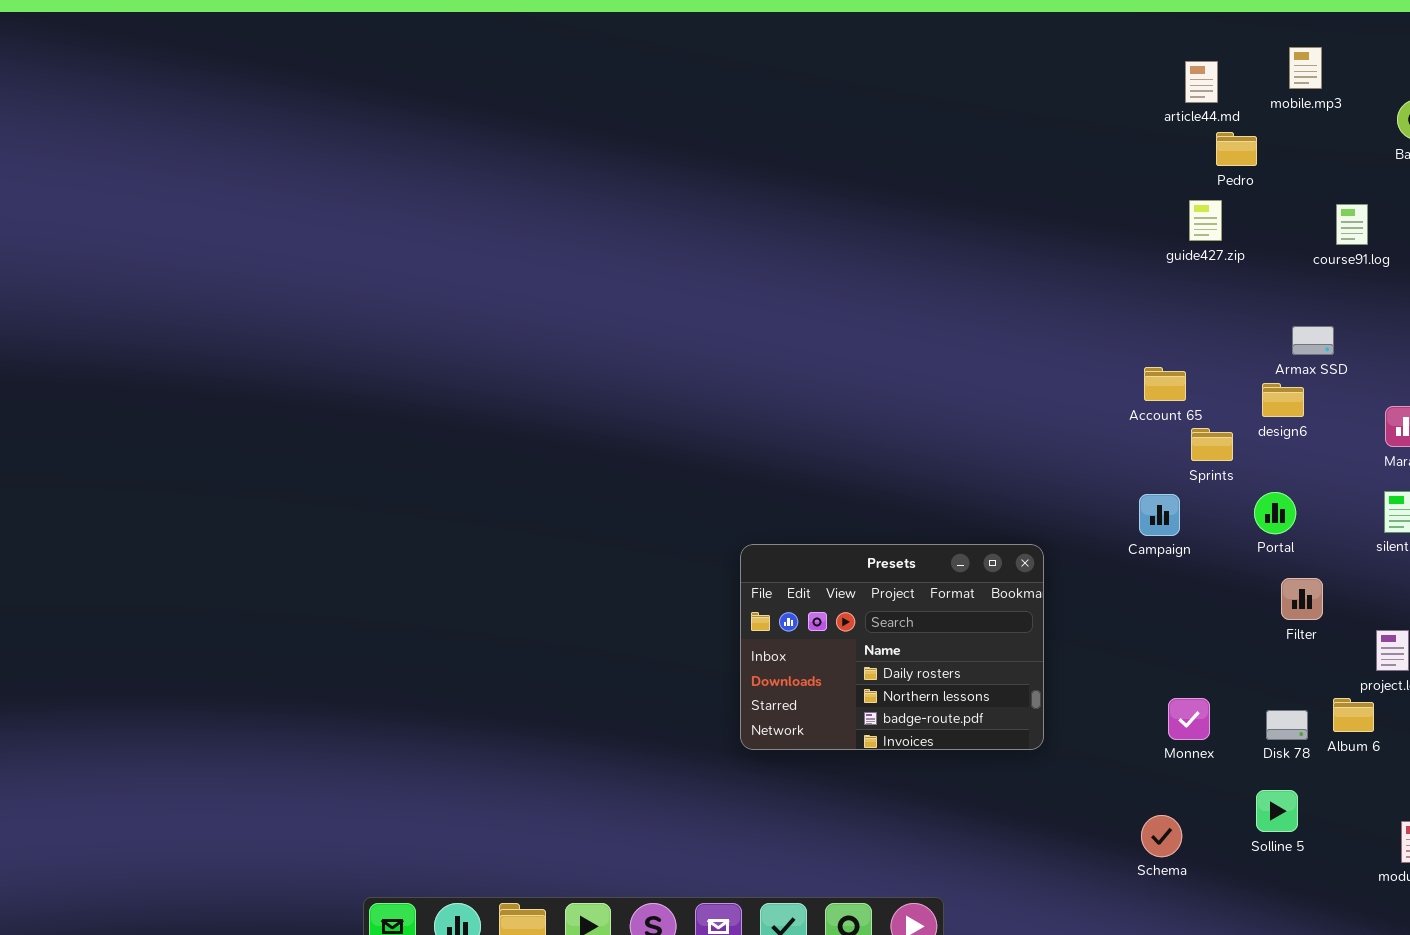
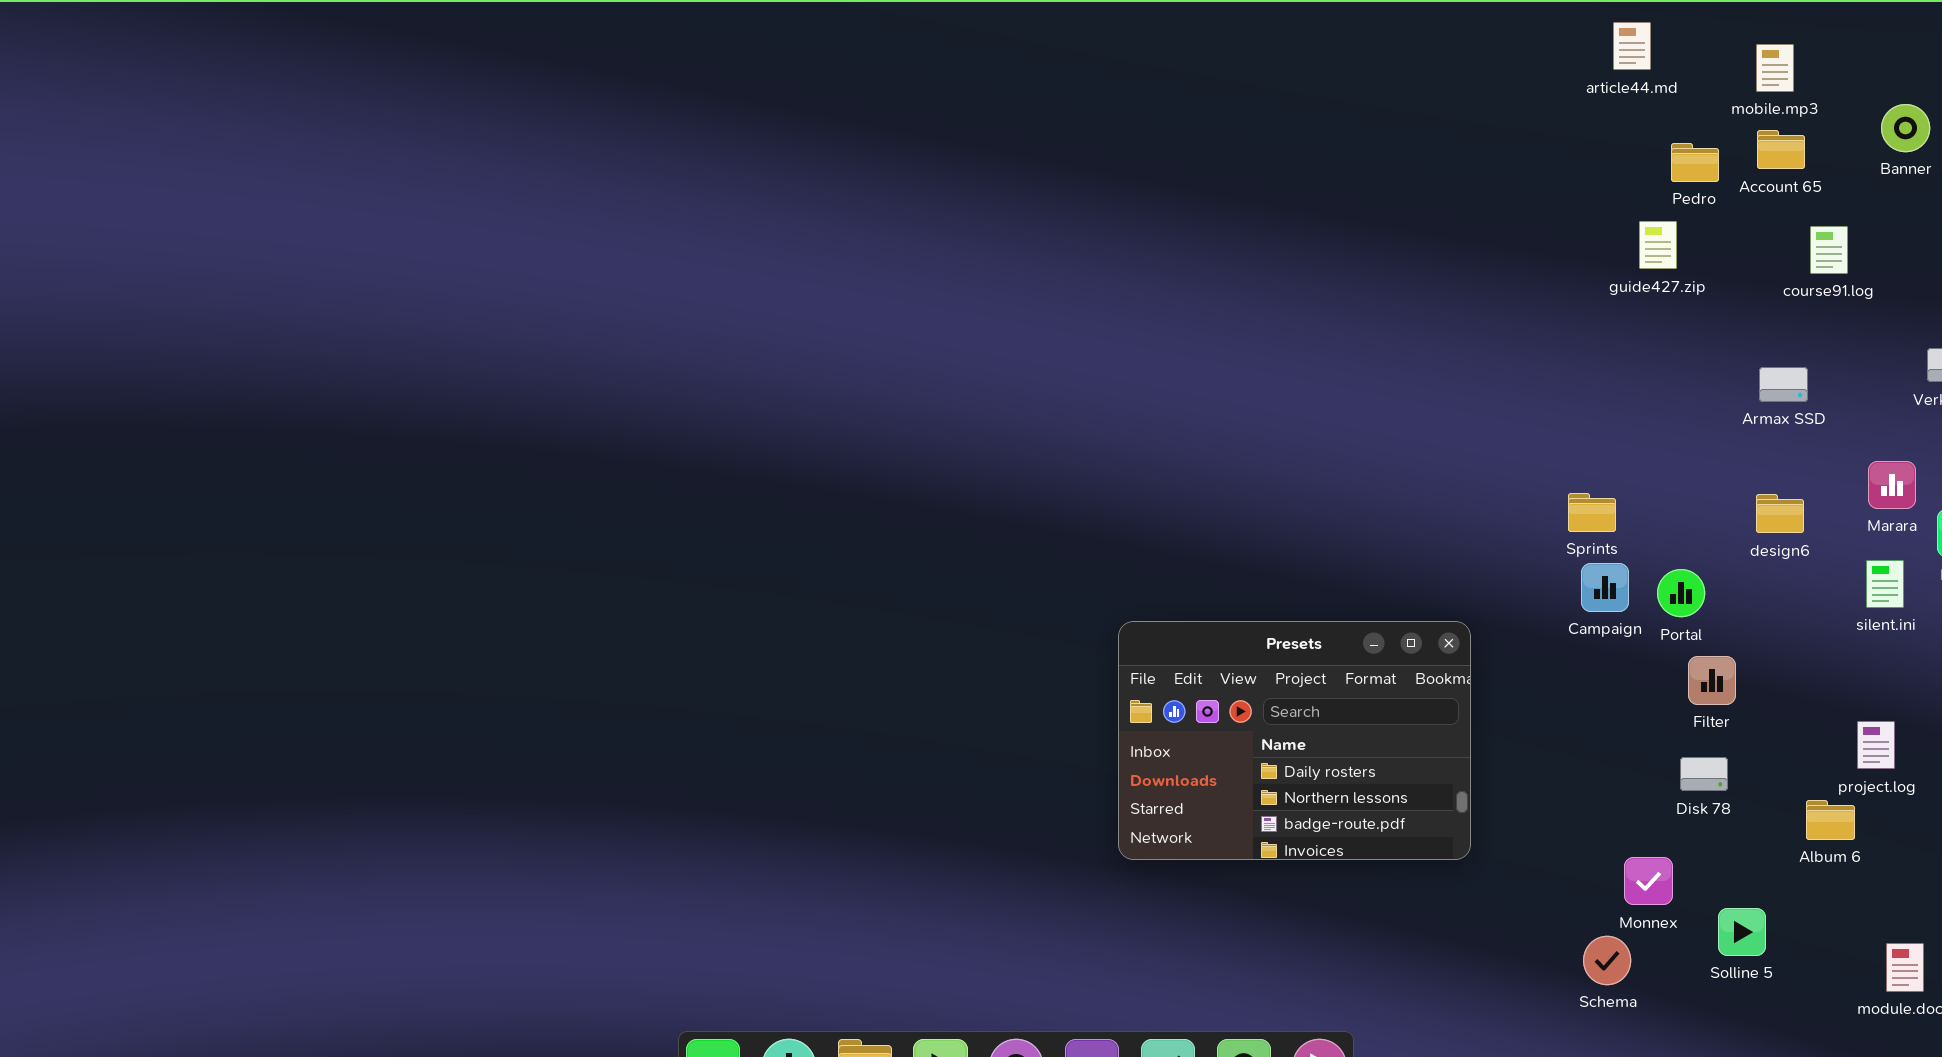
article44.md: [1185,61,1218,103] -> [1613,22,1651,70], moved
Account 65: [1144,367,1186,401] -> [1757,130,1805,169], moved
design6: [1262,383,1304,417] -> [1756,494,1804,533], moved
Sprints: [1191,428,1233,461] -> [1568,493,1616,532], moved
Portal: [1254,492,1296,534] -> [1657,569,1705,617], moved
Filter: [1281,578,1323,620] -> [1688,656,1736,705], moved
Monnex: [1168,698,1210,740] -> [1624,857,1673,905], moved
Disk 78: [1266,710,1308,740] -> [1680,757,1728,791], moved

